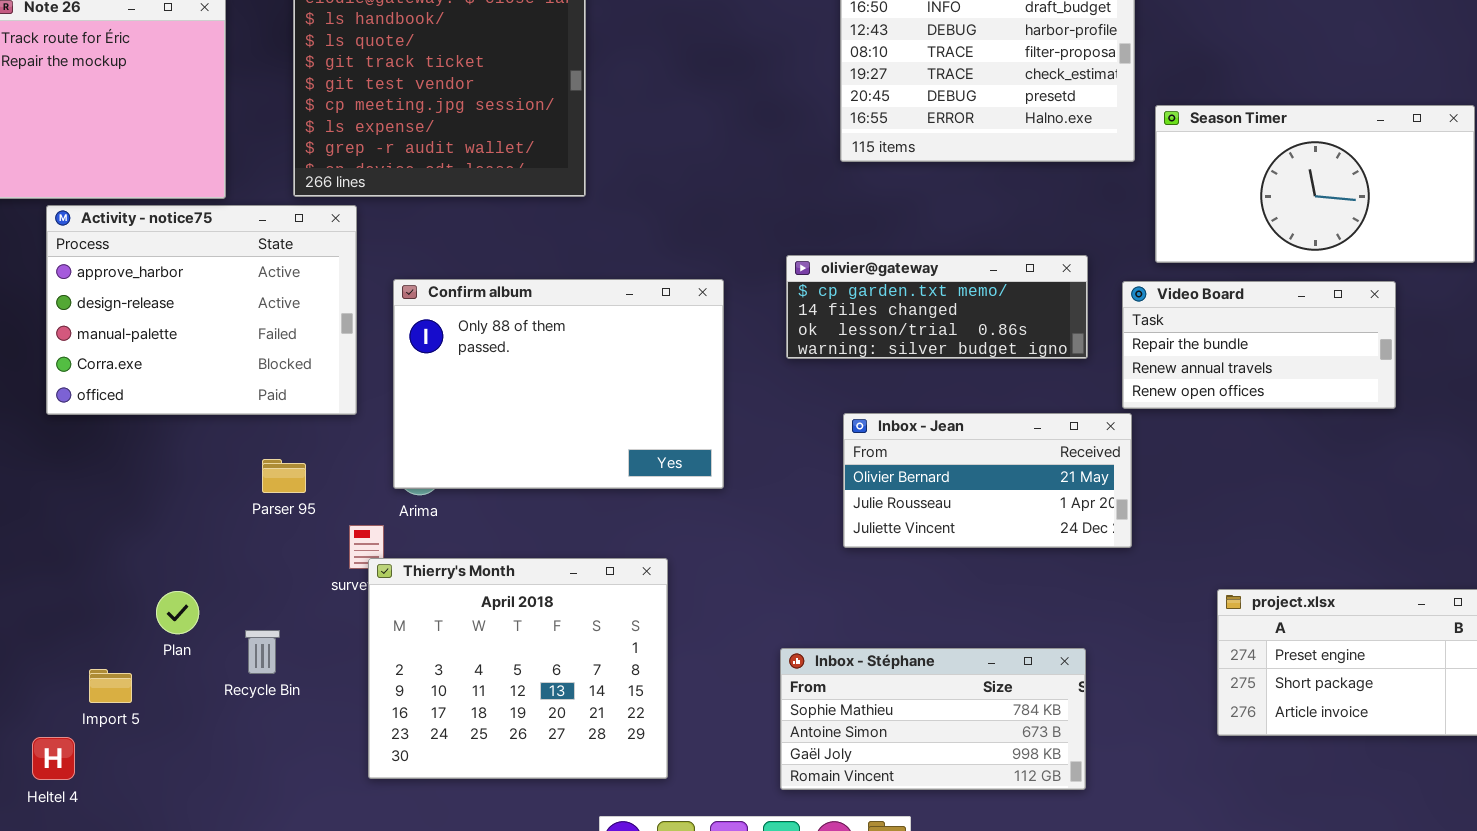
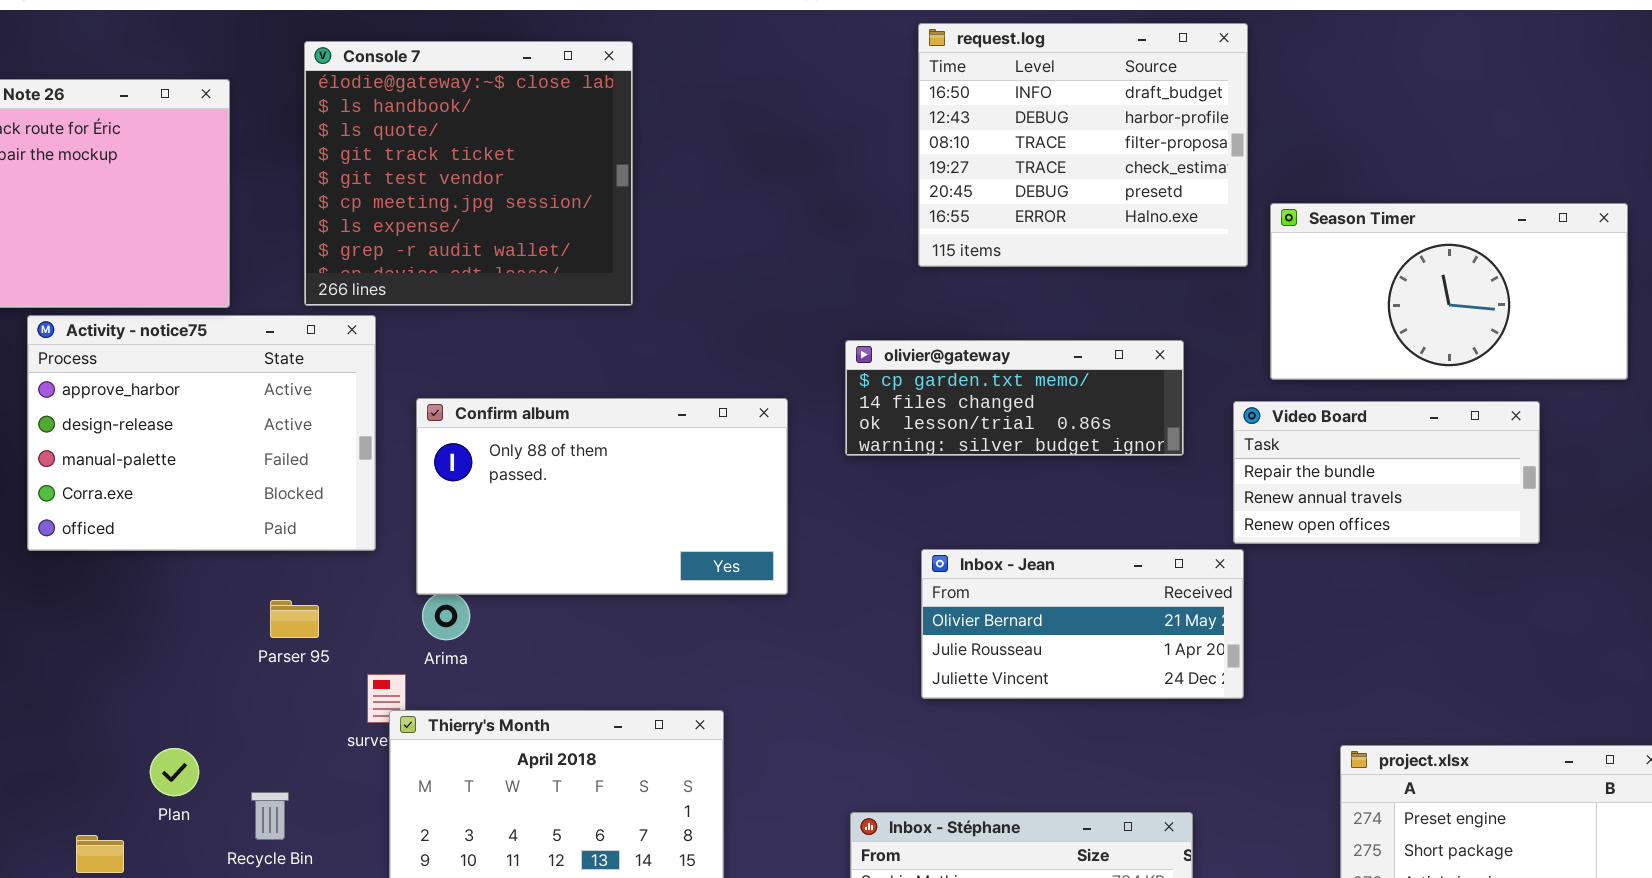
olivier@gateway: [786,255,1088,359] -> [845,340,1184,456], moved
Confirm album: [393,279,724,489] -> [416,398,788,595], resized

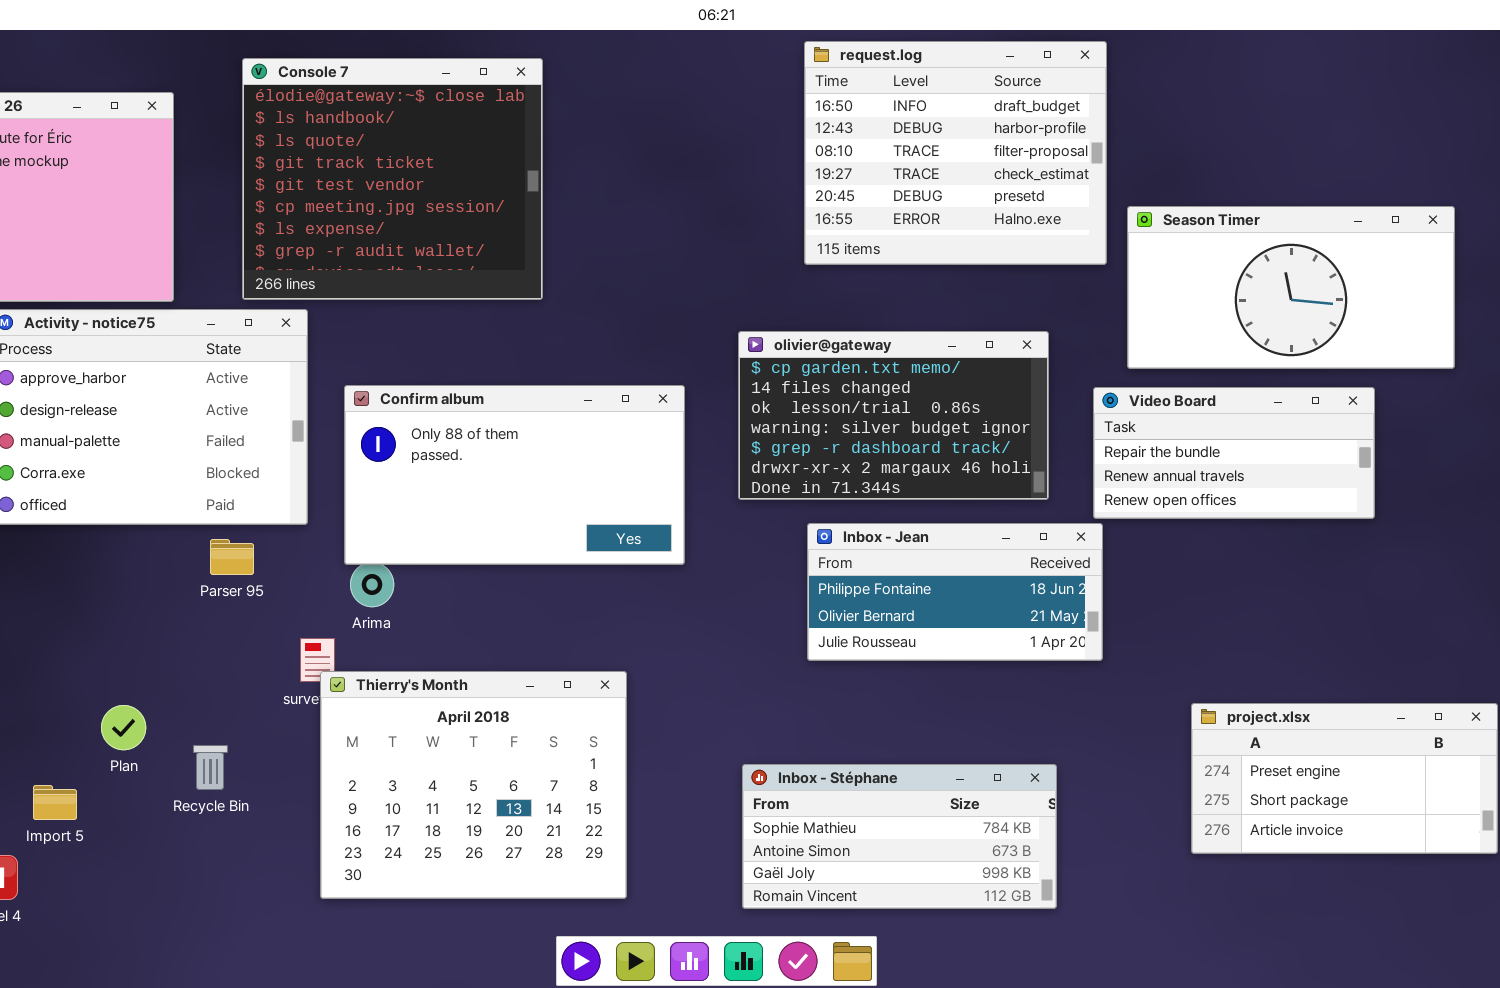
olivier@gateway: [845,340,1184,456] -> [738,331,1049,500], resized
Inbox - Jean: [921,549,1244,699] -> [807,523,1103,661], scrolled up 1 row
Parser 95: [270,600,319,638] -> [210,539,254,575], moved

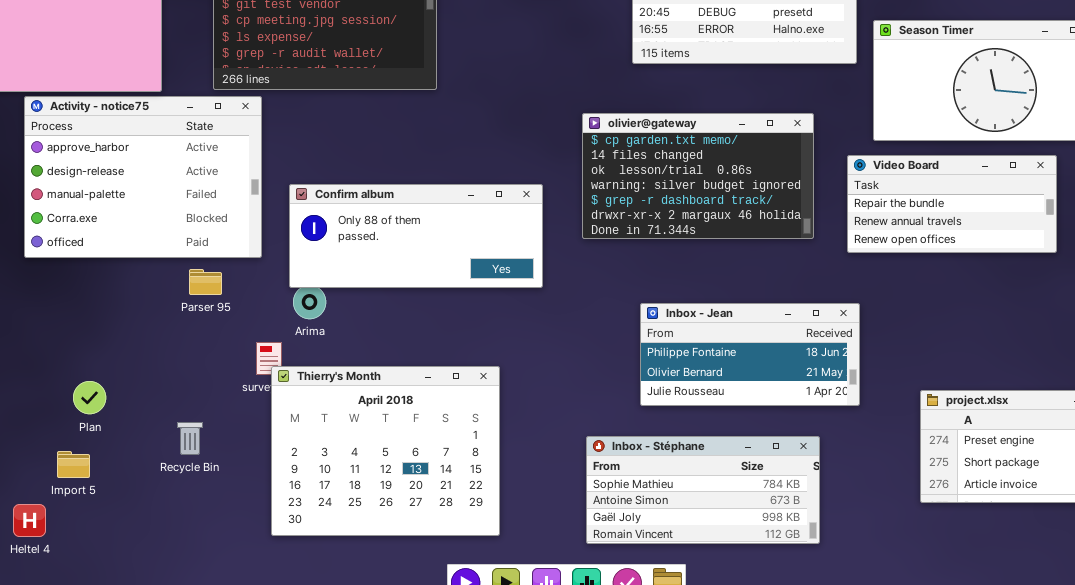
Confirm album: [344,385,685,565] -> [289,184,543,288], resized
Inbox - Jean: [807,523,1103,661] -> [640,303,860,406], moved
Plan: [101,705,146,750] -> [73,381,106,414], moved

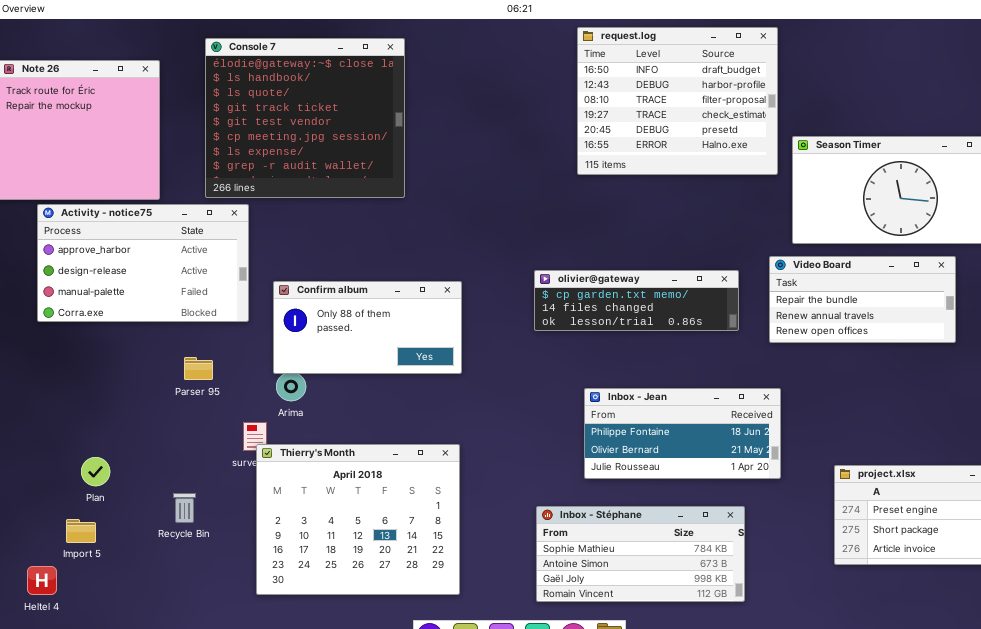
Activity - notice75: [24,96,262,258] -> [37,204,249,322], resized
olivier@gateway: [582,113,814,239] -> [534,270,739,331], resized
Confirm album: [289,184,543,288] -> [273,281,462,374], resized

